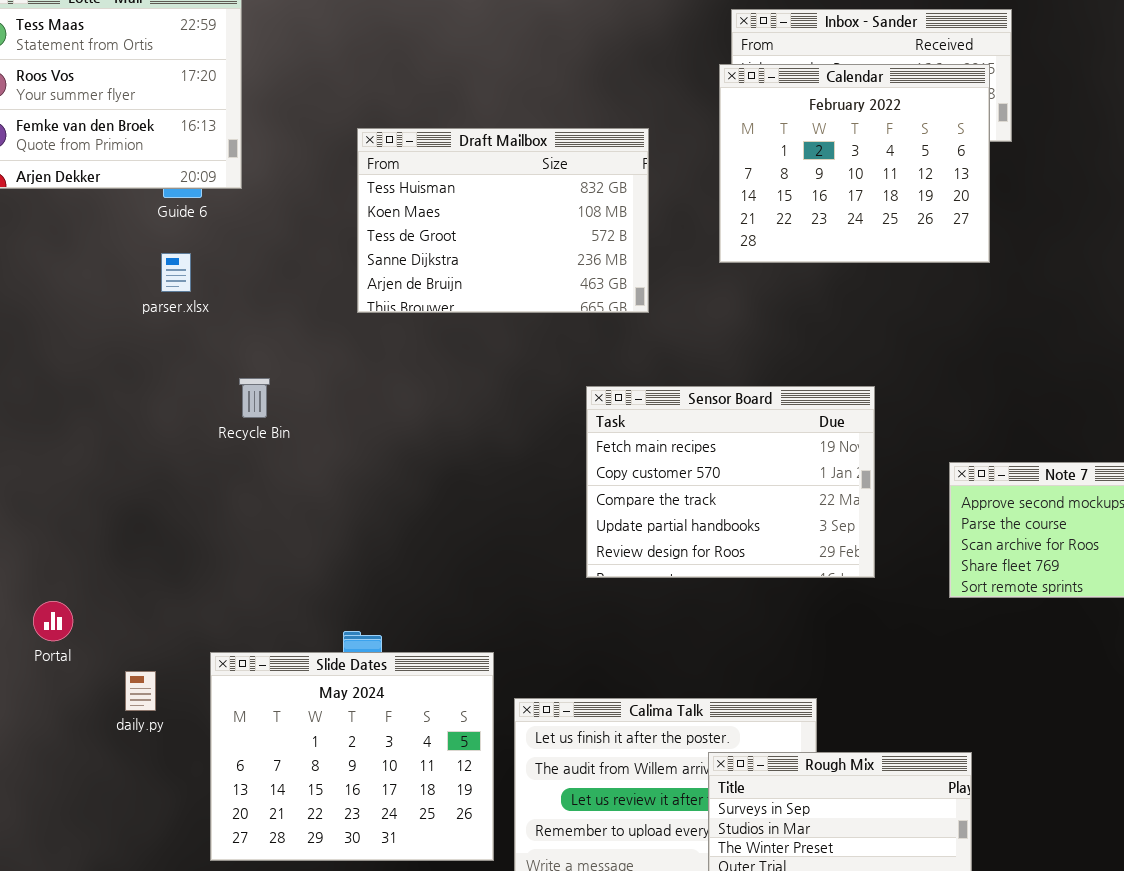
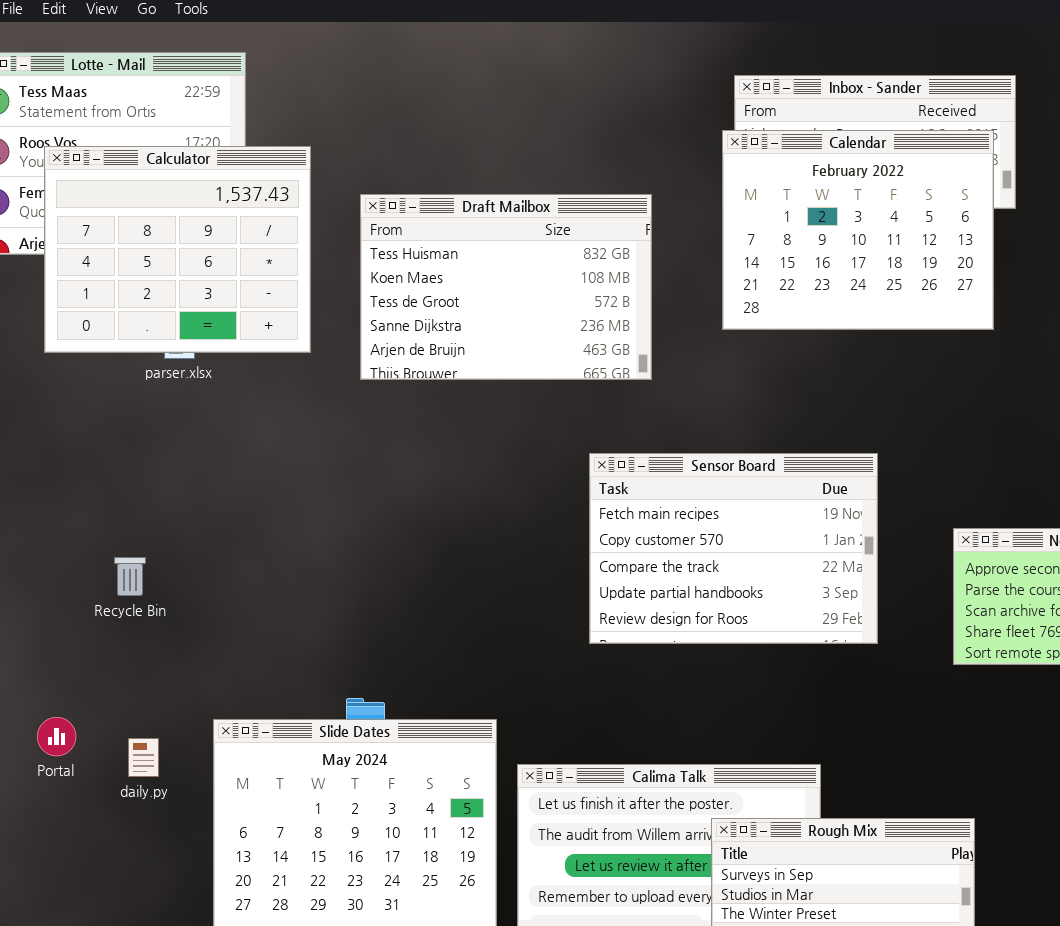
Calculator: none -> [44,146,311,353], opened
Recycle Bin: [239,378,270,418] -> [114,557,146,596], moved
Portal: [33,601,73,641] -> [37,717,76,756], moved

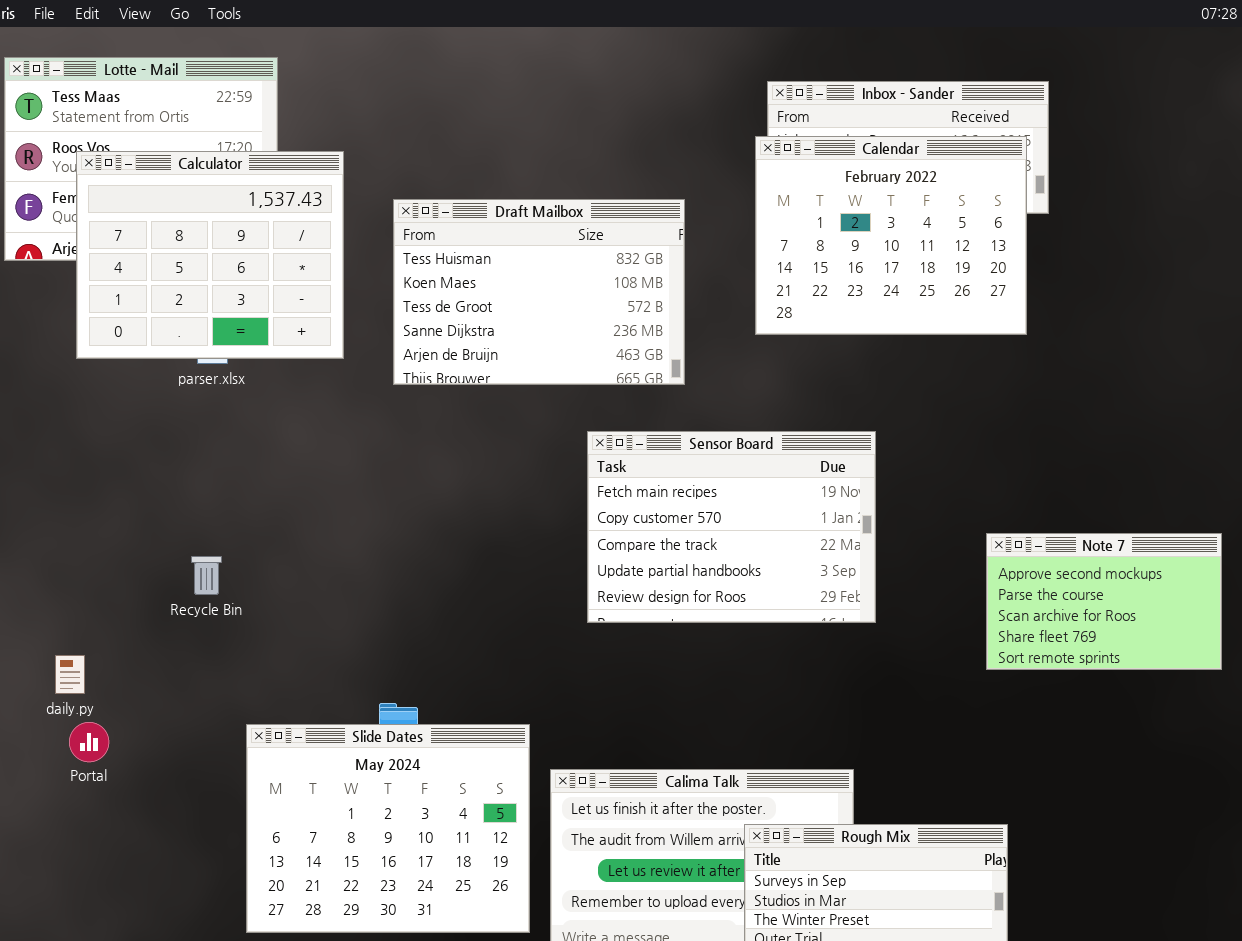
Sensor Board: [589,453,878,644] -> [587,431,876,623], moved
Recycle Bin: [114,557,146,596] -> [191,556,222,595], moved
daily.py: [128,738,159,777] -> [55,655,85,694], moved

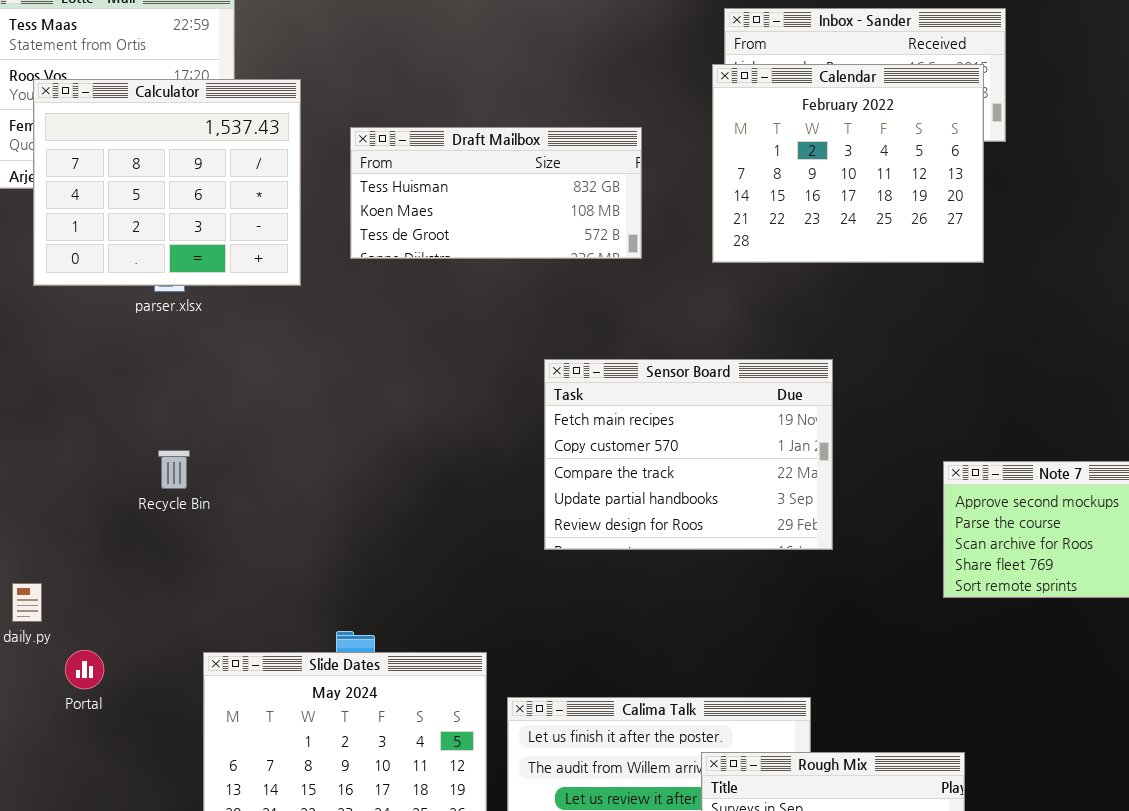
Draft Mailbox: [393,199,685,385] -> [350,127,642,259], resized
Recycle Bin: [191,556,222,595] -> [158,450,190,489], moved
Portal: [69,722,109,762] -> [65,650,104,689], moved

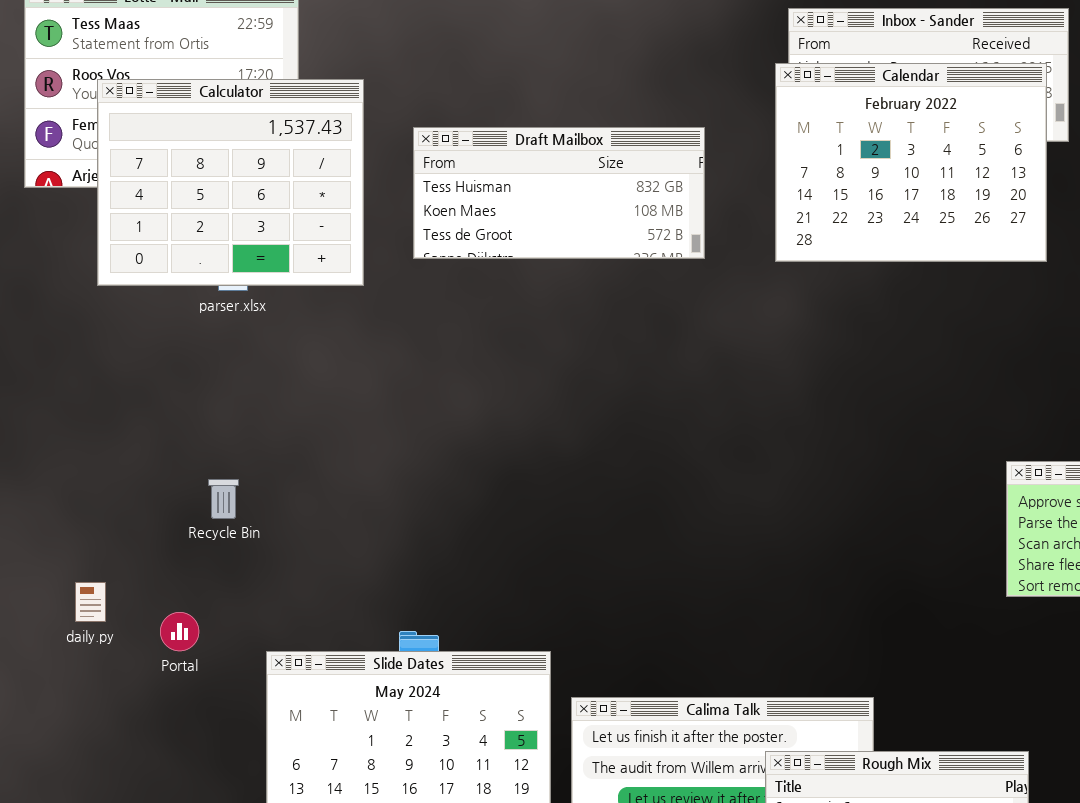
Sensor Board: [544,359,833,550] -> none, closed
Recycle Bin: [158,450,190,489] -> [208,479,239,519], moved
Portal: [65,650,104,689] -> [160,612,199,651], moved

